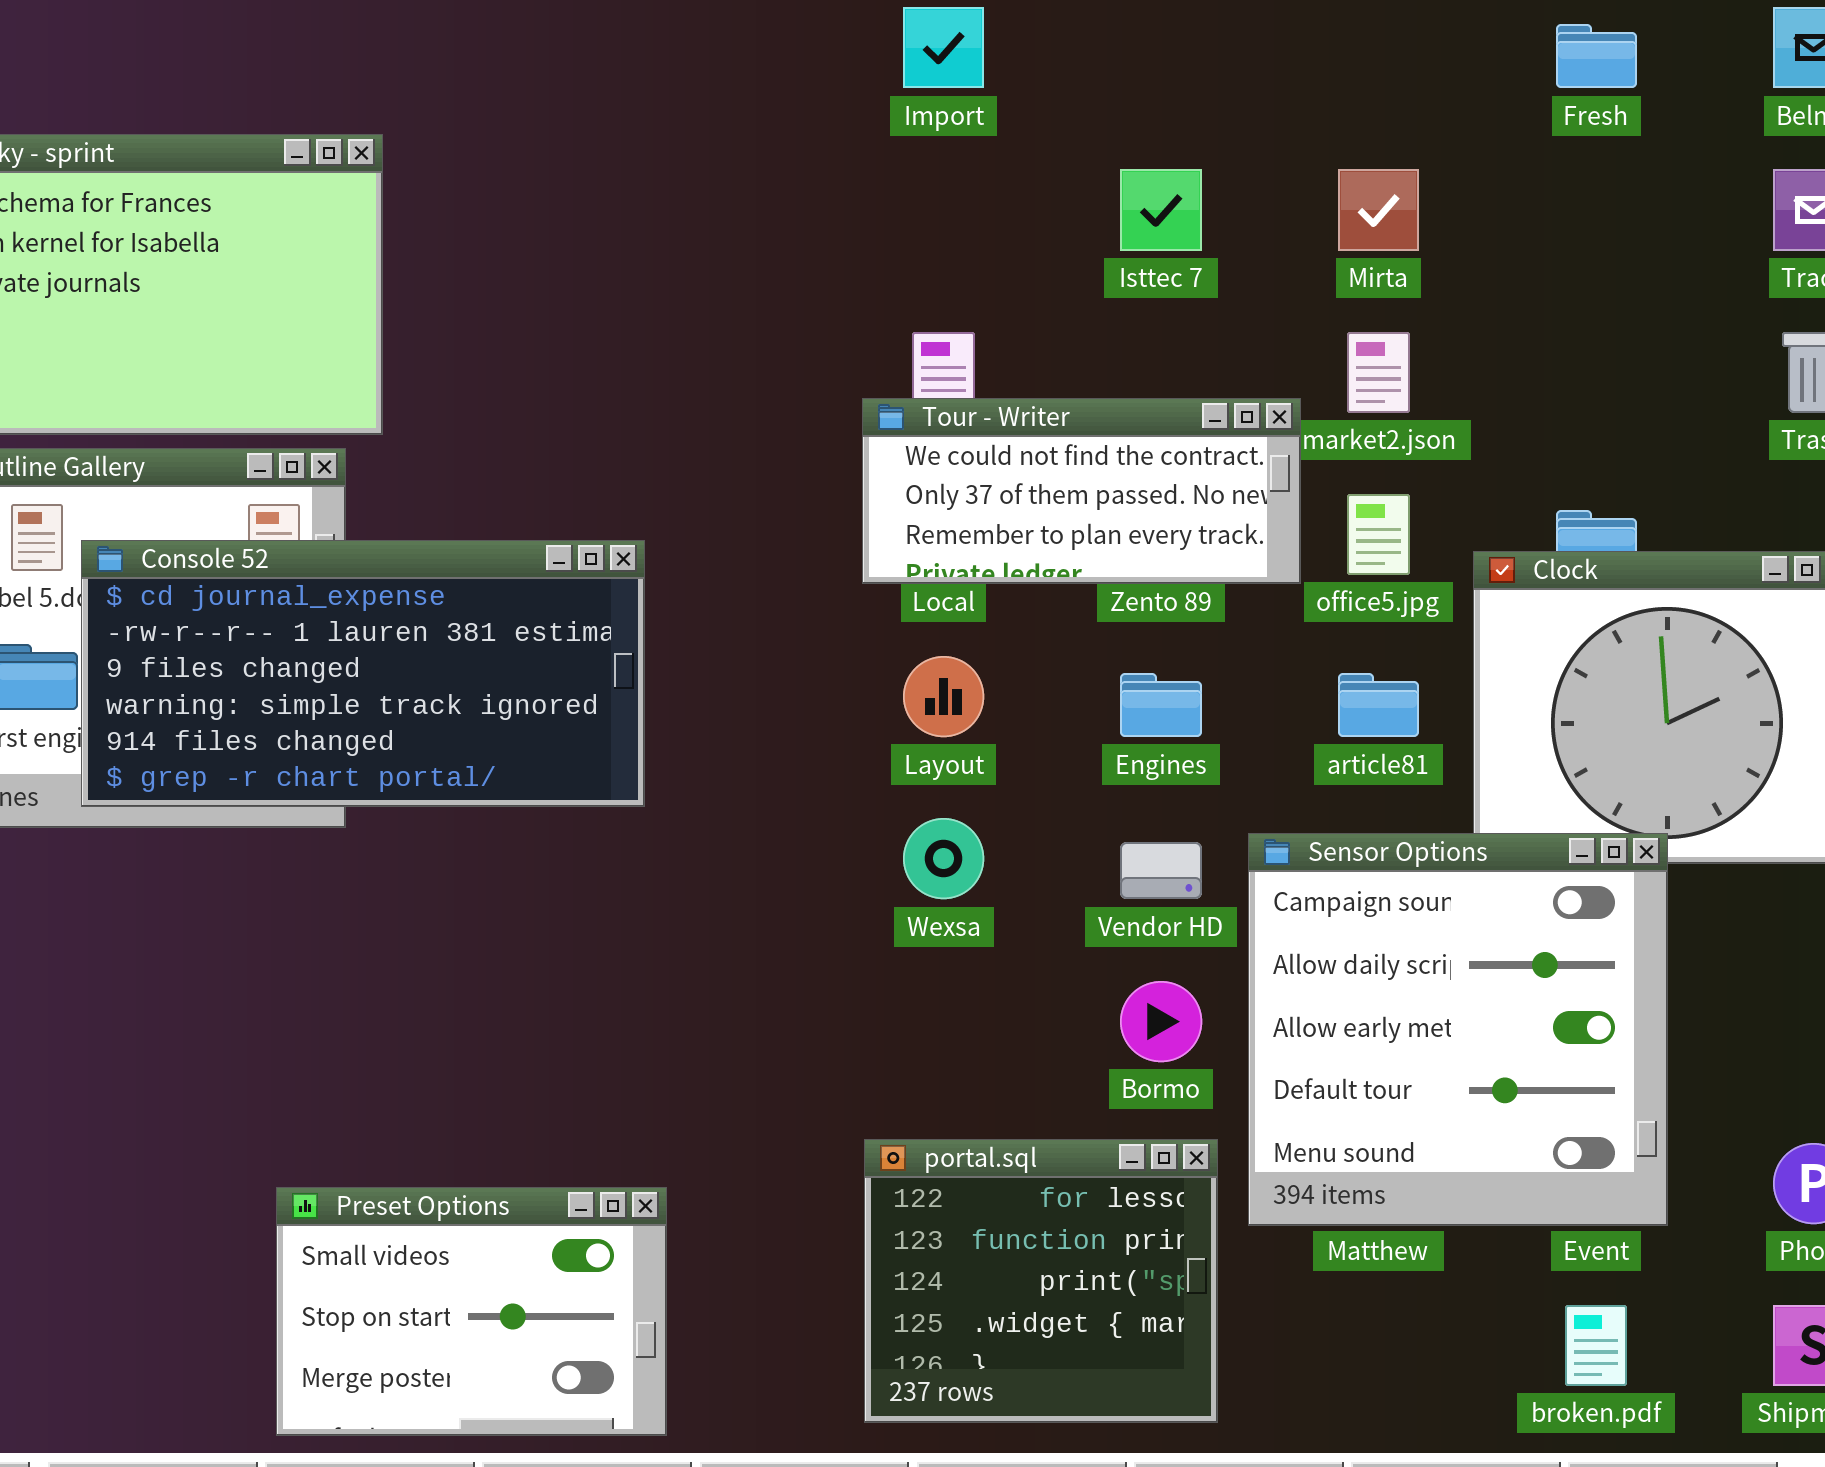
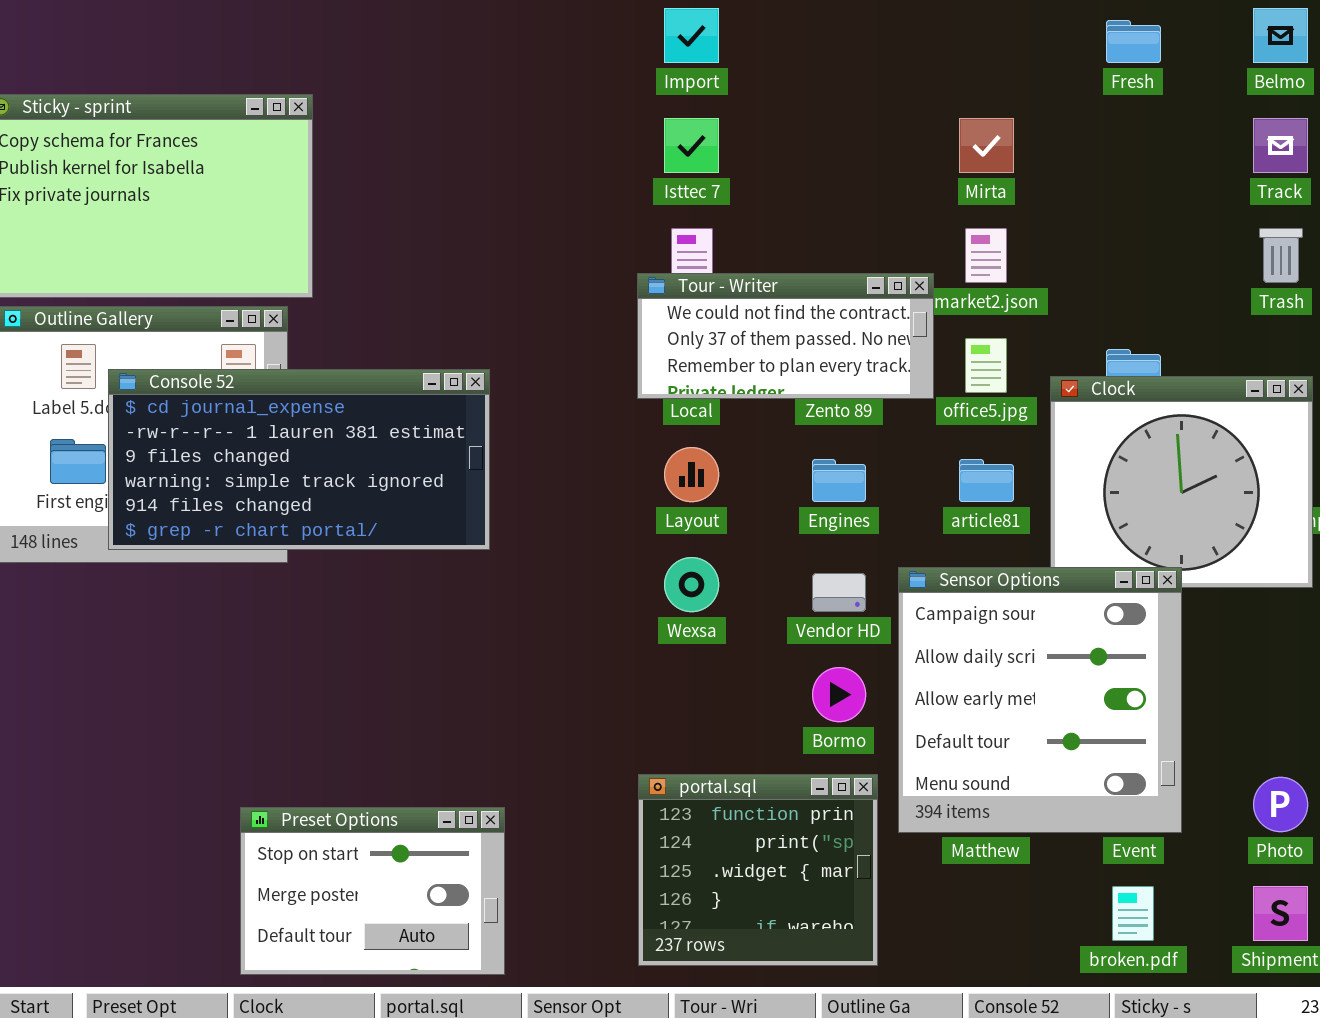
Isttec 7: [1120,169,1202,251] -> [664,118,719,173], moved
portal.sql: [864,1139,1218,1423] -> [638,774,878,966], scrolled down 1 row
Preset Options: [276,1187,667,1436] -> [240,807,505,975], scrolled down 1 row

